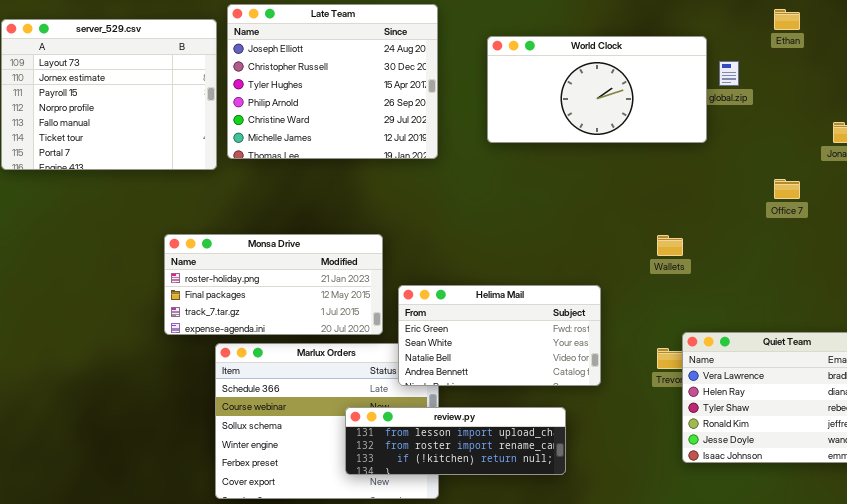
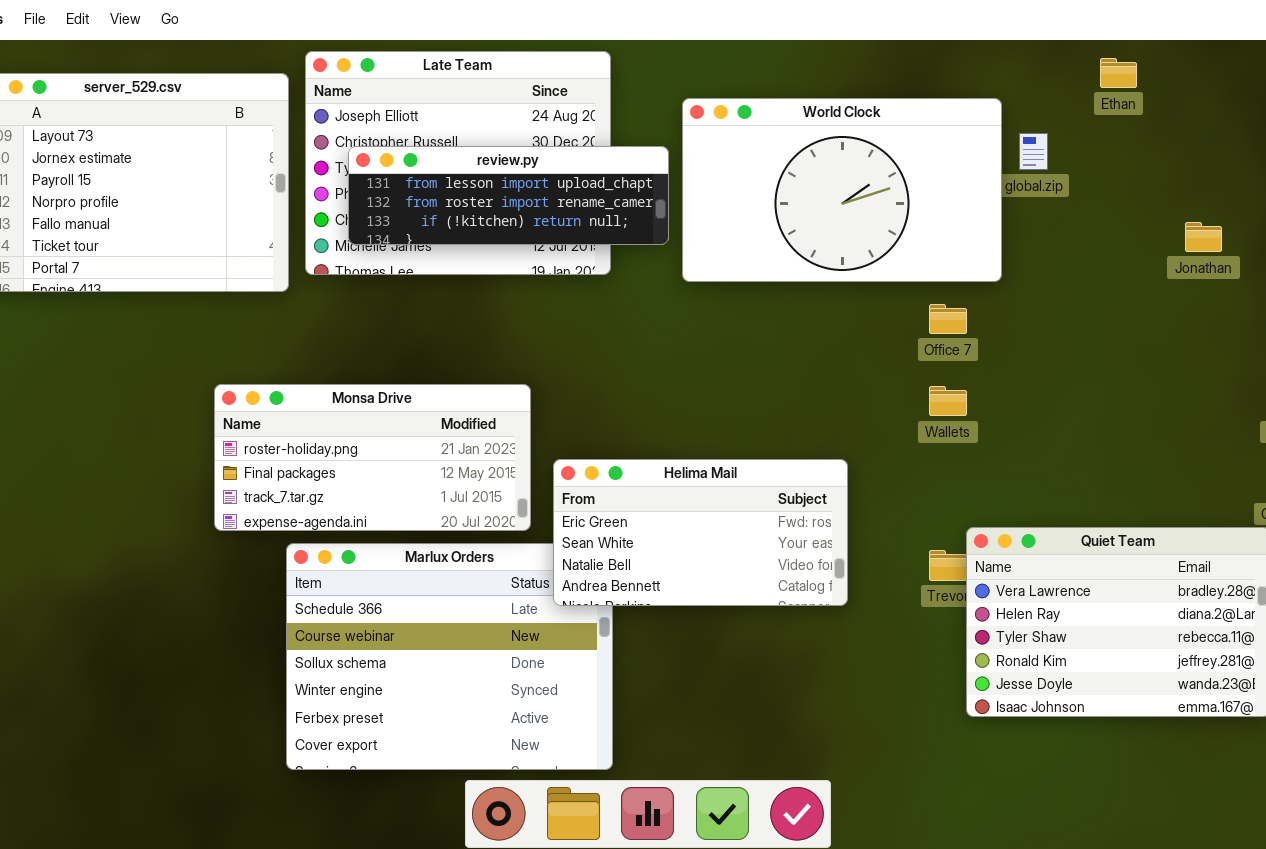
World Clock: [487,36,707,143] -> [682,98,1002,282], resized
Office 7: [774,179,800,199] -> [929,304,967,334], moved
review.py: [345,407,566,475] -> [348,146,669,245], moved

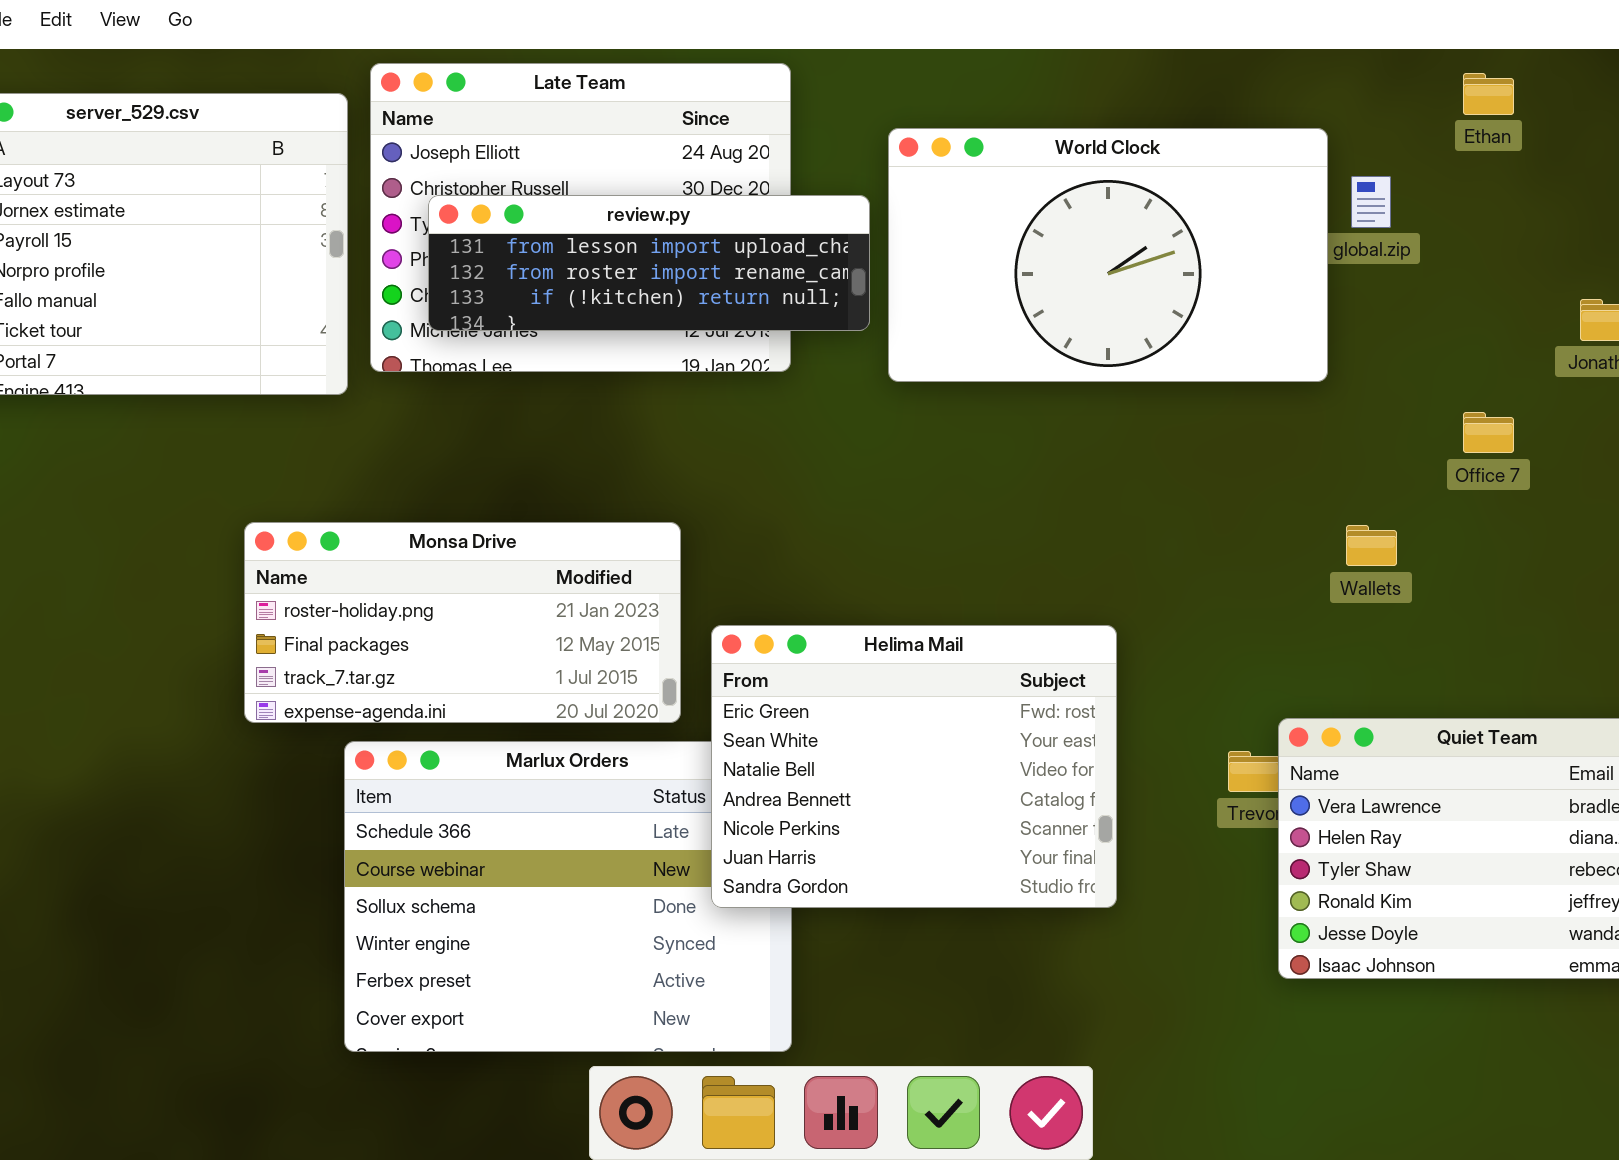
Office 7: [929,304,967,334] -> [1463,412,1514,453], moved
Wallets: [929,386,967,416] -> [1346,525,1397,566], moved
Helima Mail: [553,459,848,606] -> [711,625,1117,908], resized

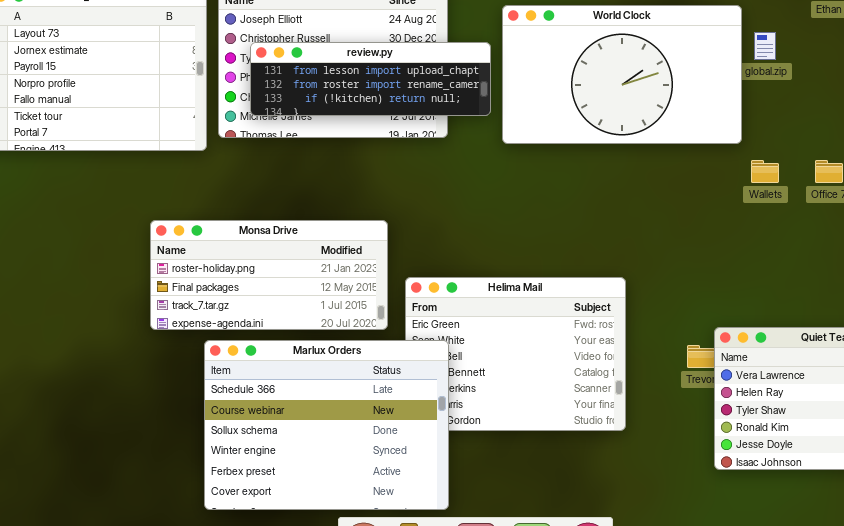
Wallets: [1346,525,1397,566] -> [751,160,779,183], moved
Marlux Orders: [344,741,792,1052] -> [204,340,449,510], raised

